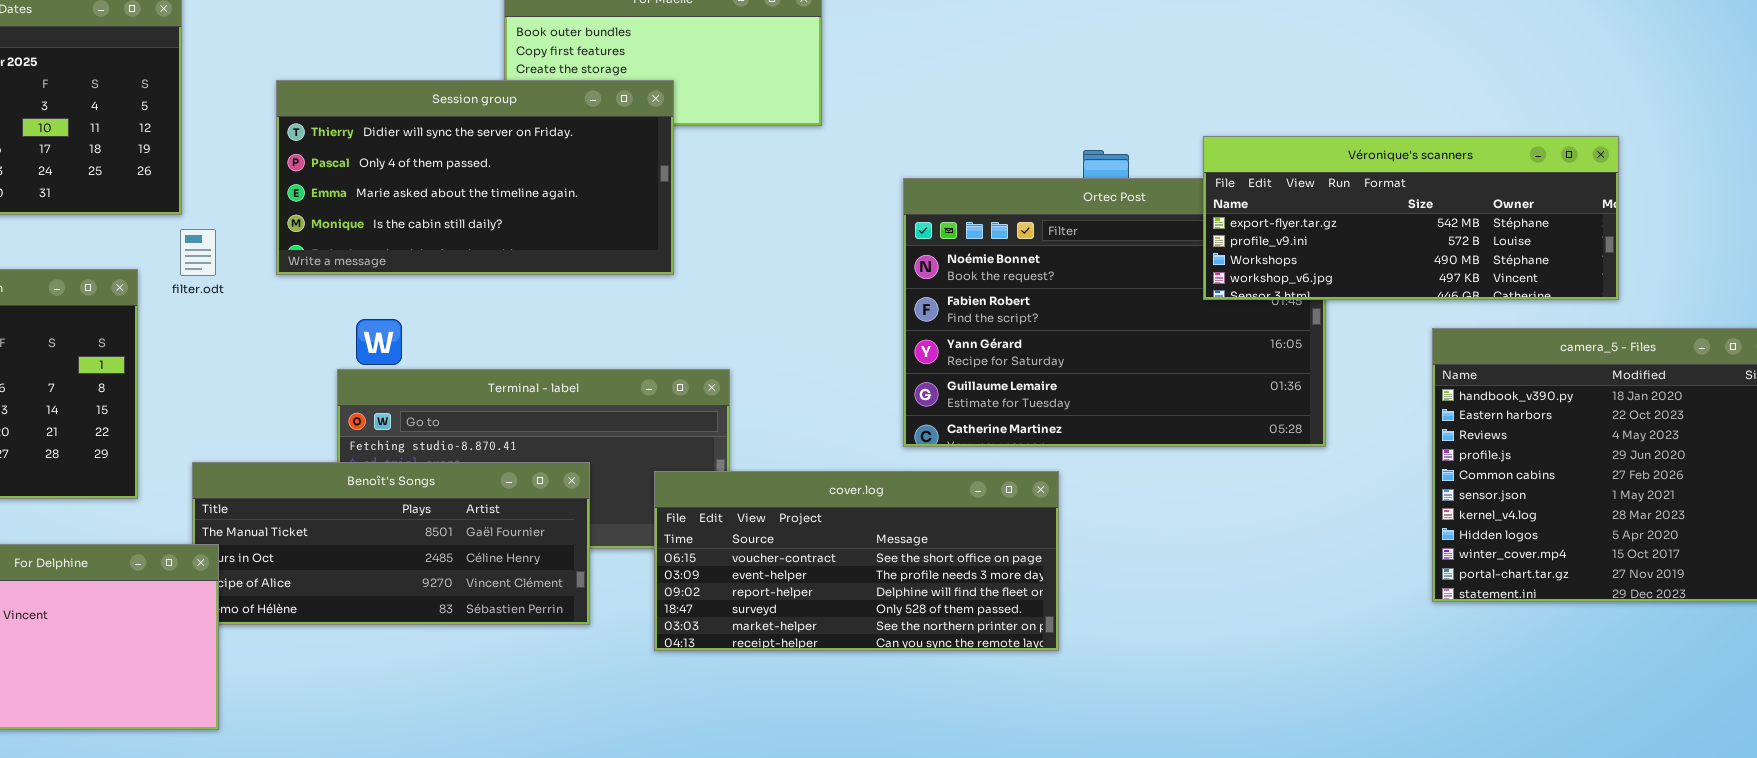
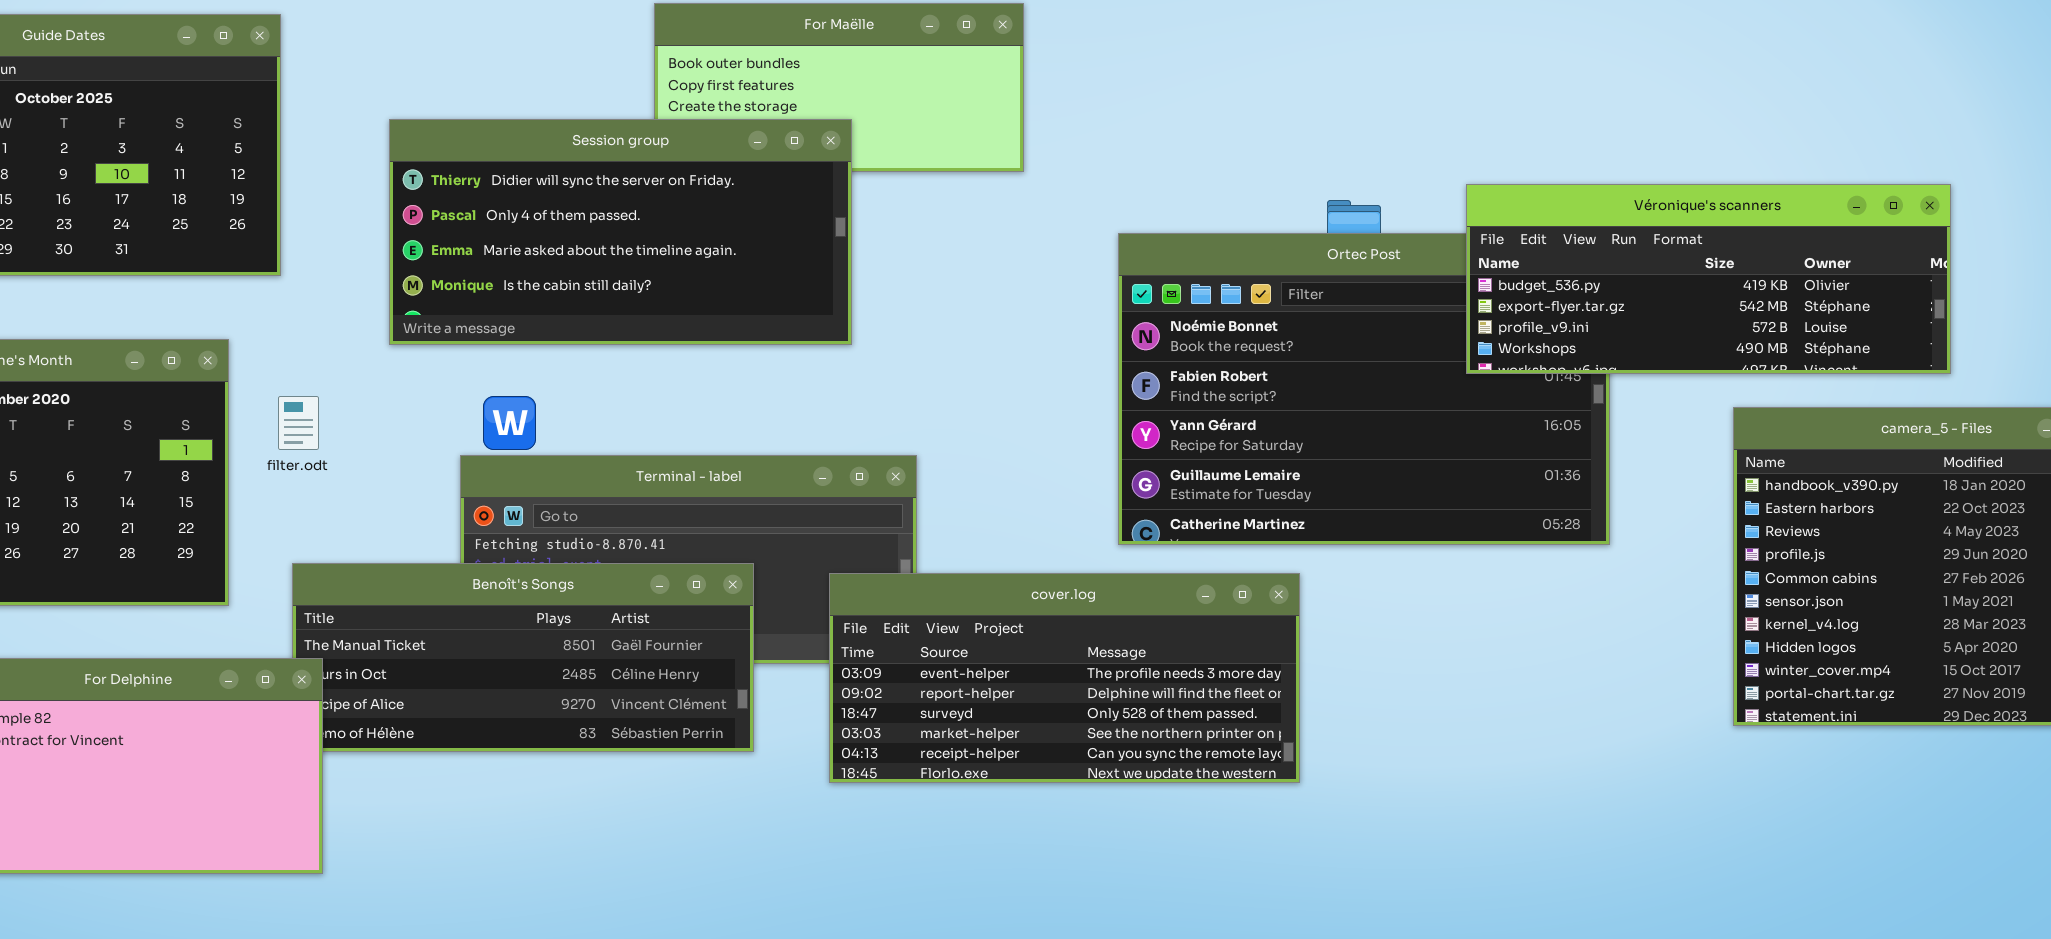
Véronique's scanners: [1203,136,1619,300] -> [1466,184,1951,374], scrolled up 1 row
filter.odt: [180,229,216,276] -> [278,396,319,450], moved
cover.log: [654,471,1059,651] -> [829,573,1300,783], scrolled down 1 row

